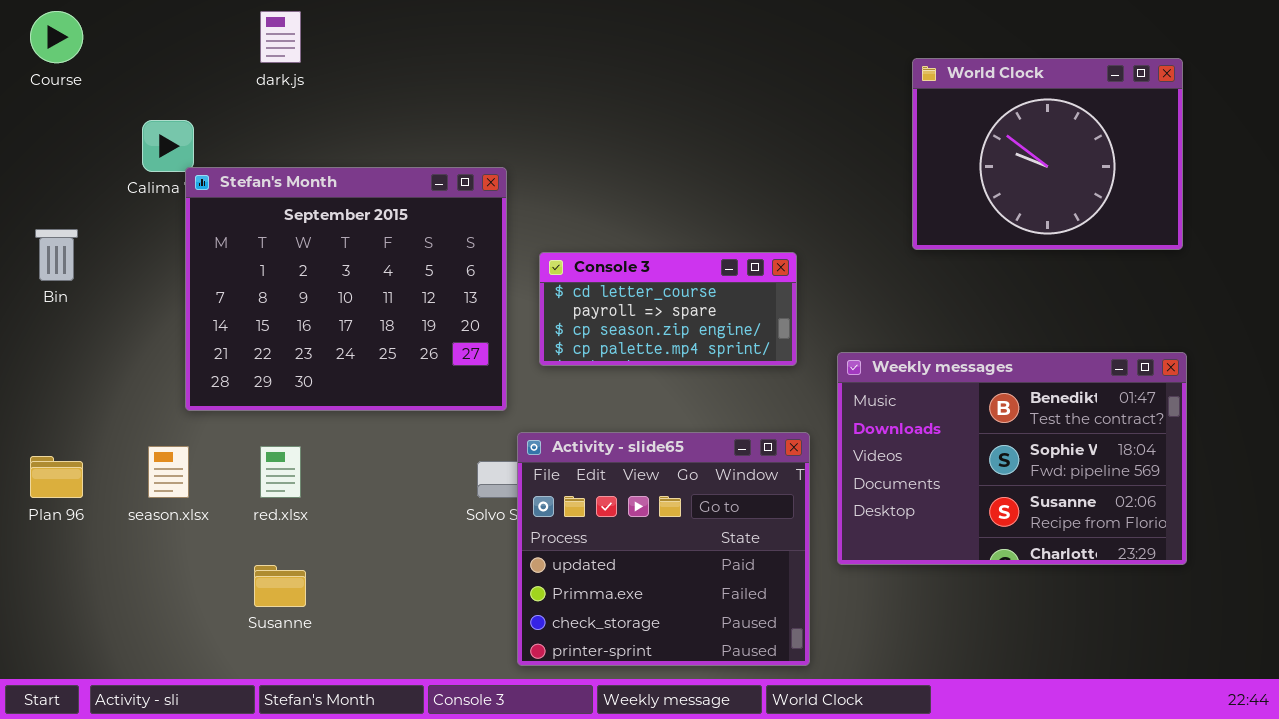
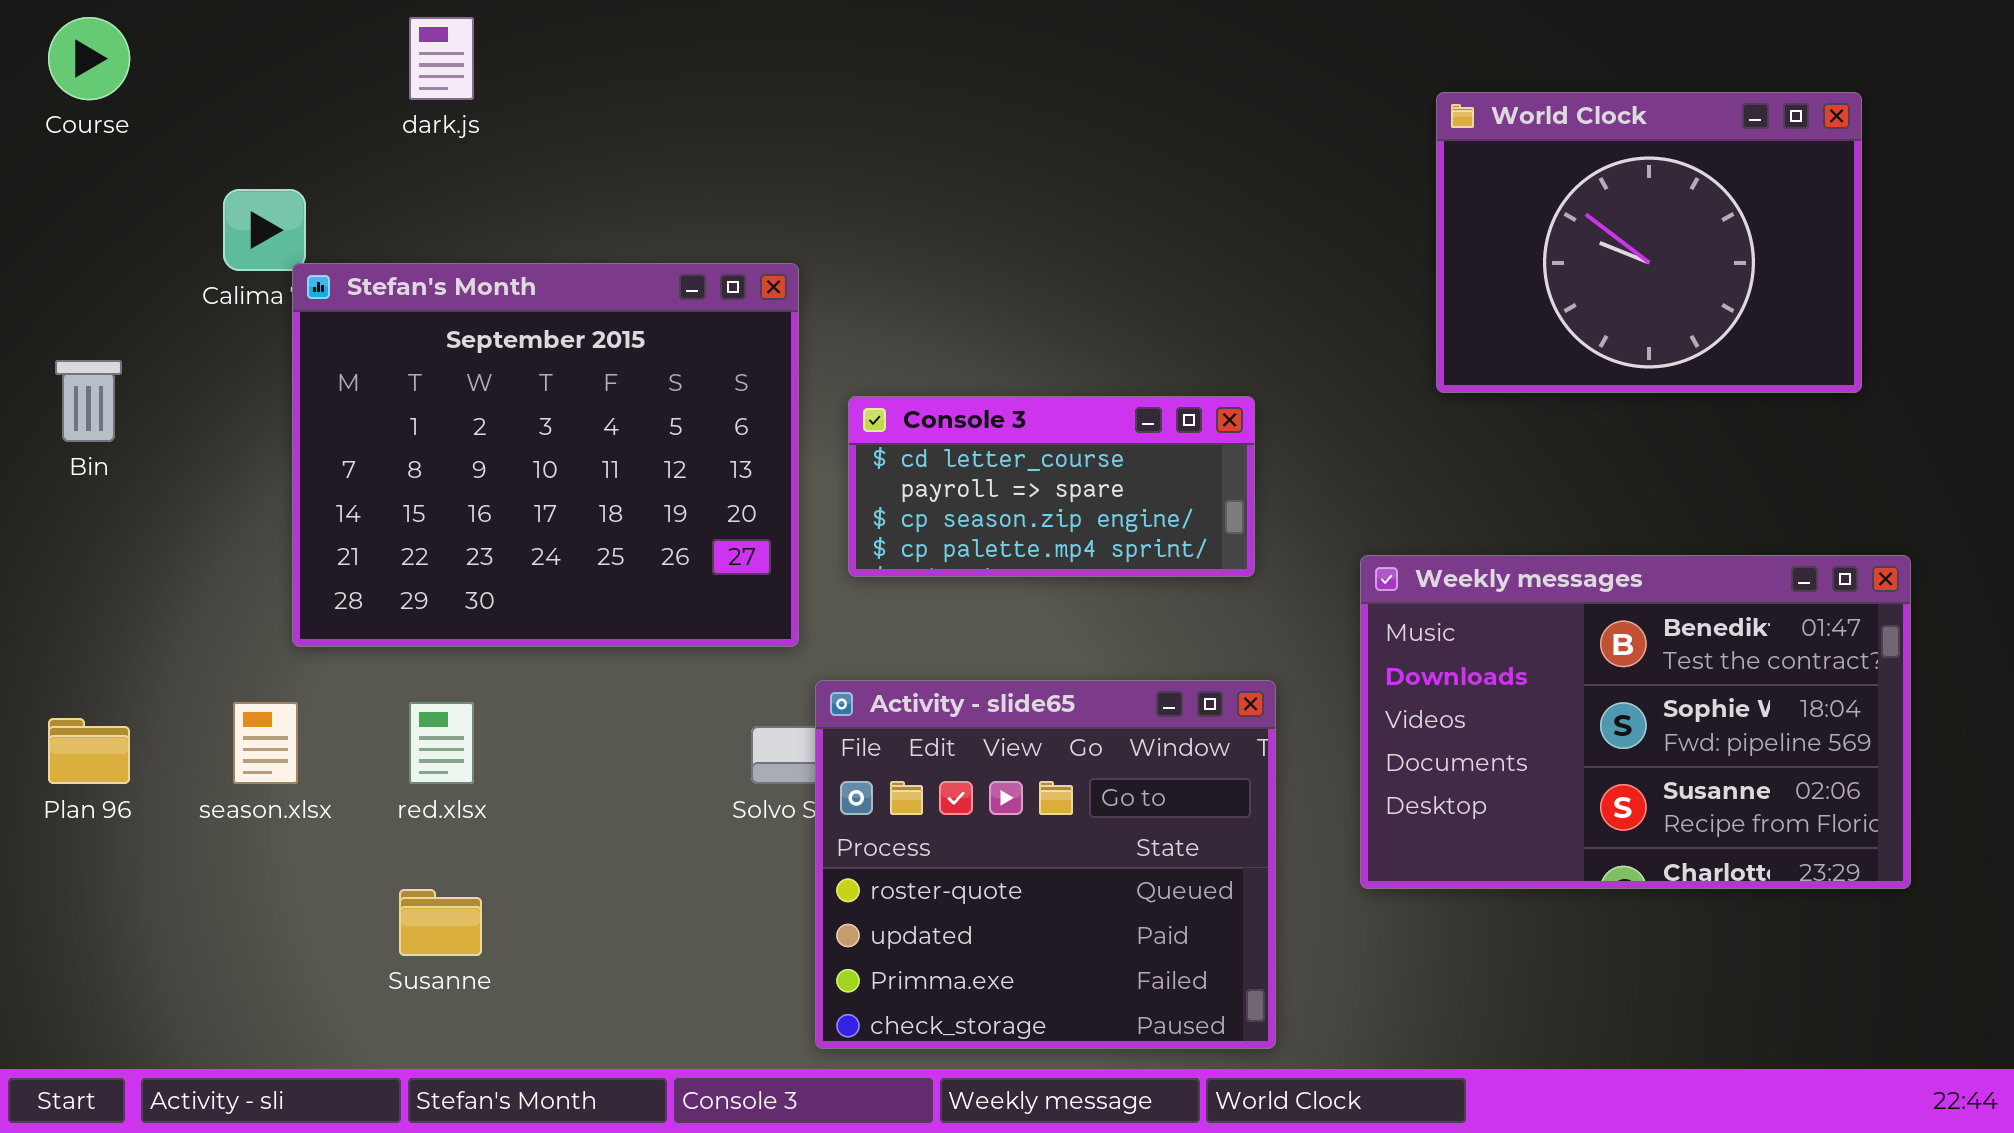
Weekly messages: [837,352,1187,565] -> [1360,555,1911,889], moved
Activity - slide65: [517,432,810,666] -> [815,680,1276,1049], scrolled up 1 row

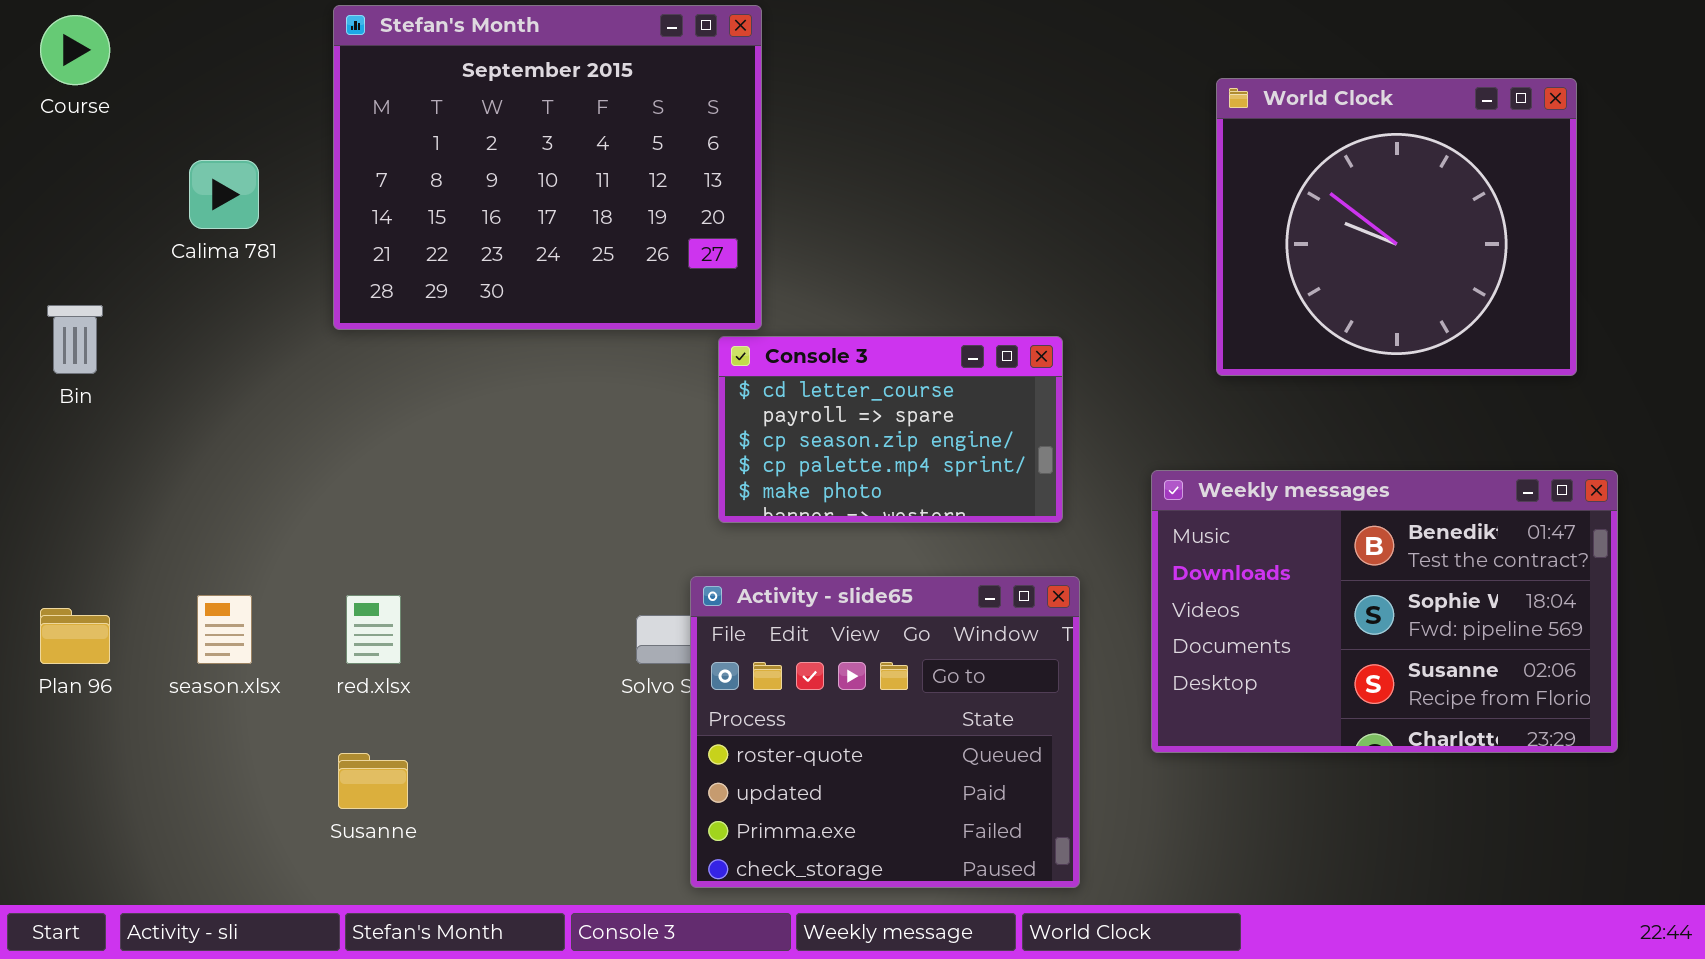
World Clock: [1436,92,1862,393] -> [1216,78,1577,376], resized
Stefan's Month: [292,263,799,647] -> [333,5,762,330], moved
Console 3: [848,396,1255,577] -> [718,336,1063,523], resized

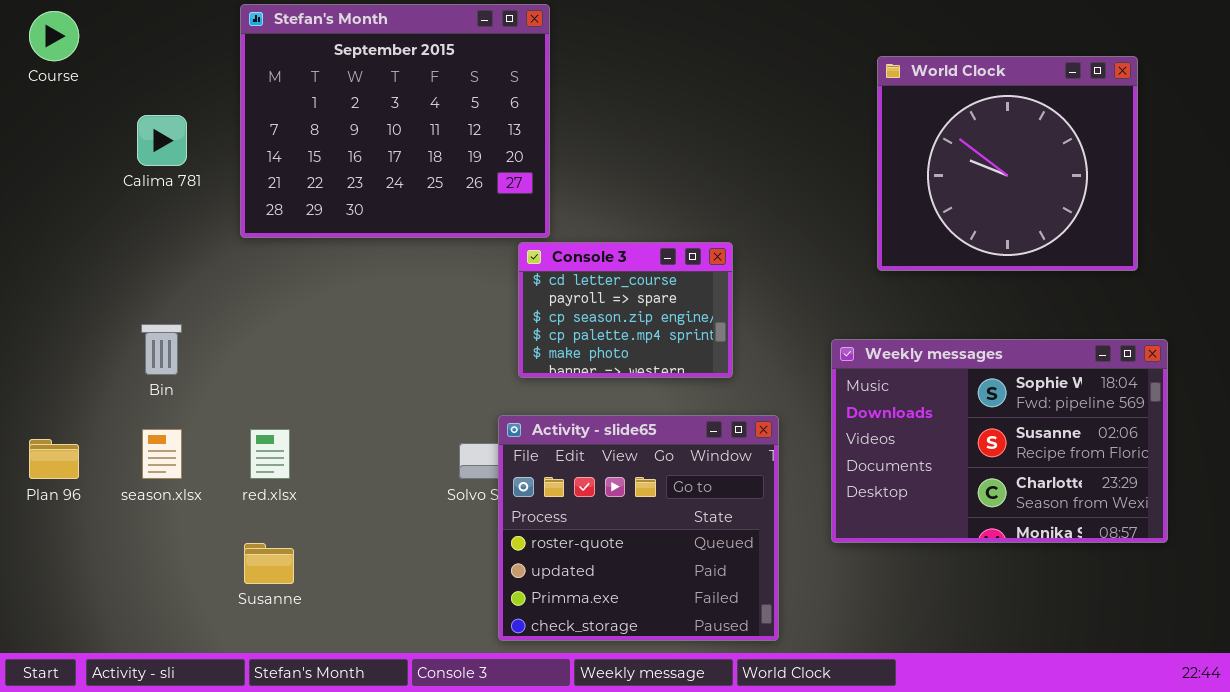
Bin: [47,305,103,374] -> [141,324,182,375], moved
Console 3: [718,336,1063,523] -> [518,242,733,378], resized
Weekly messages: [1151,470,1618,753] -> [831,339,1168,543], scrolled down 1 row

